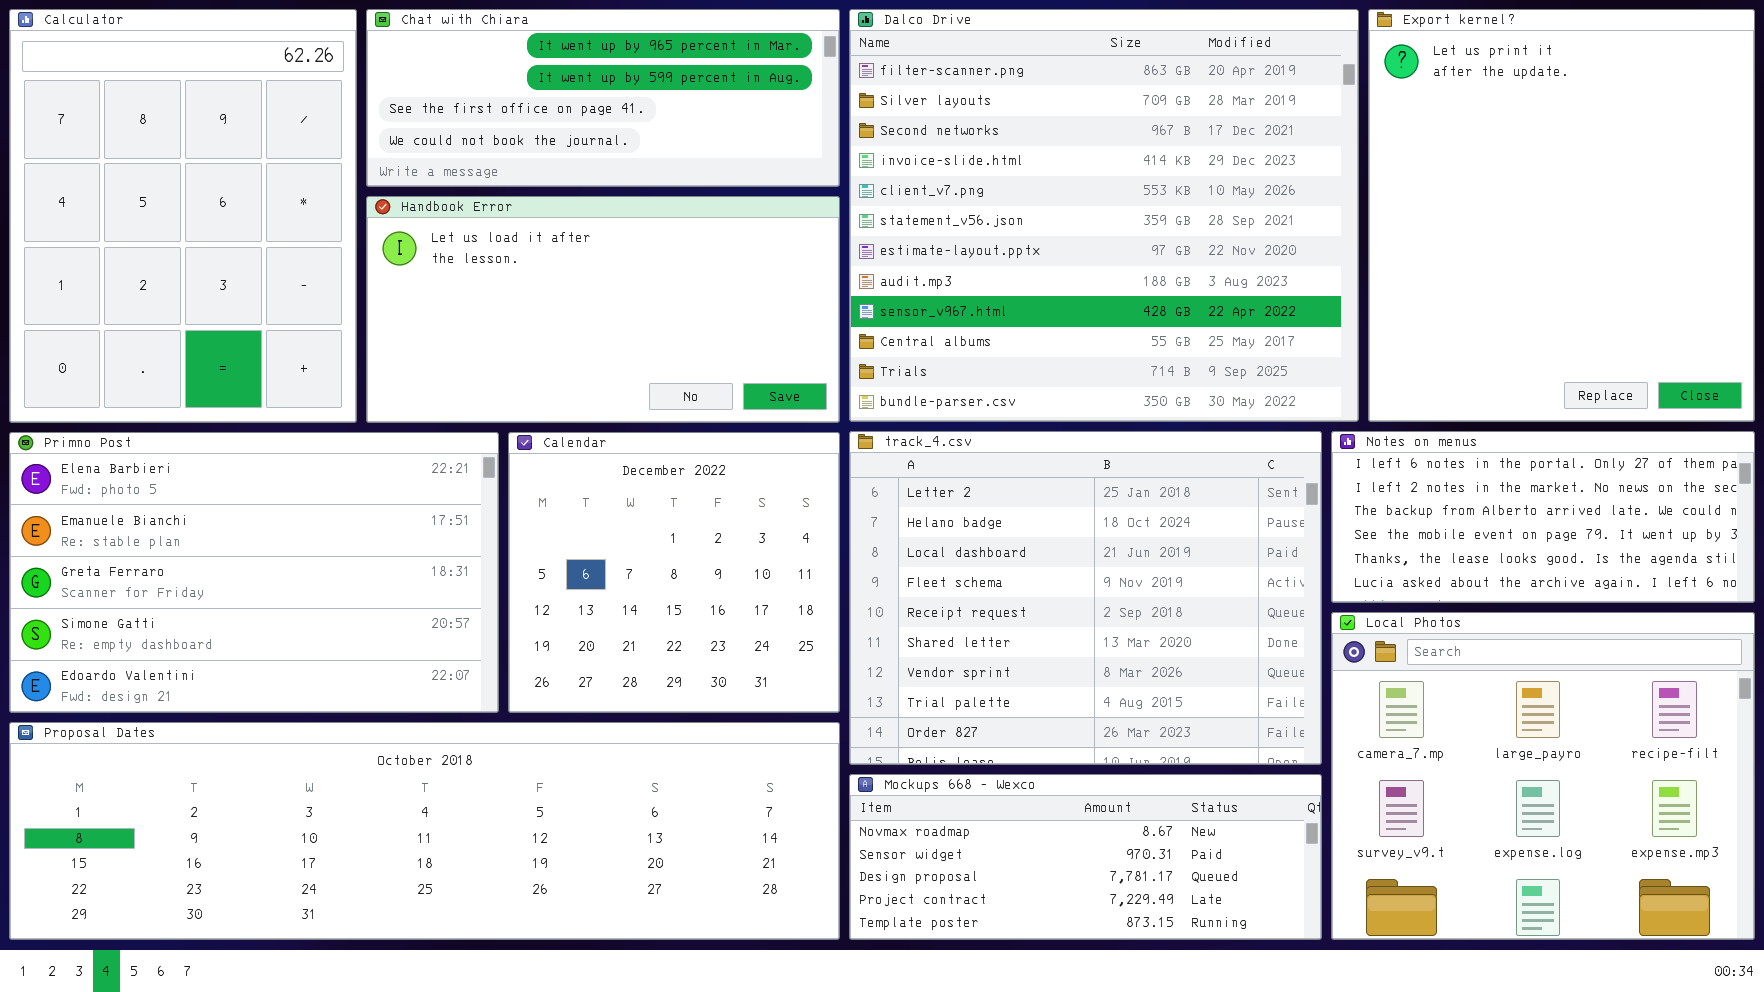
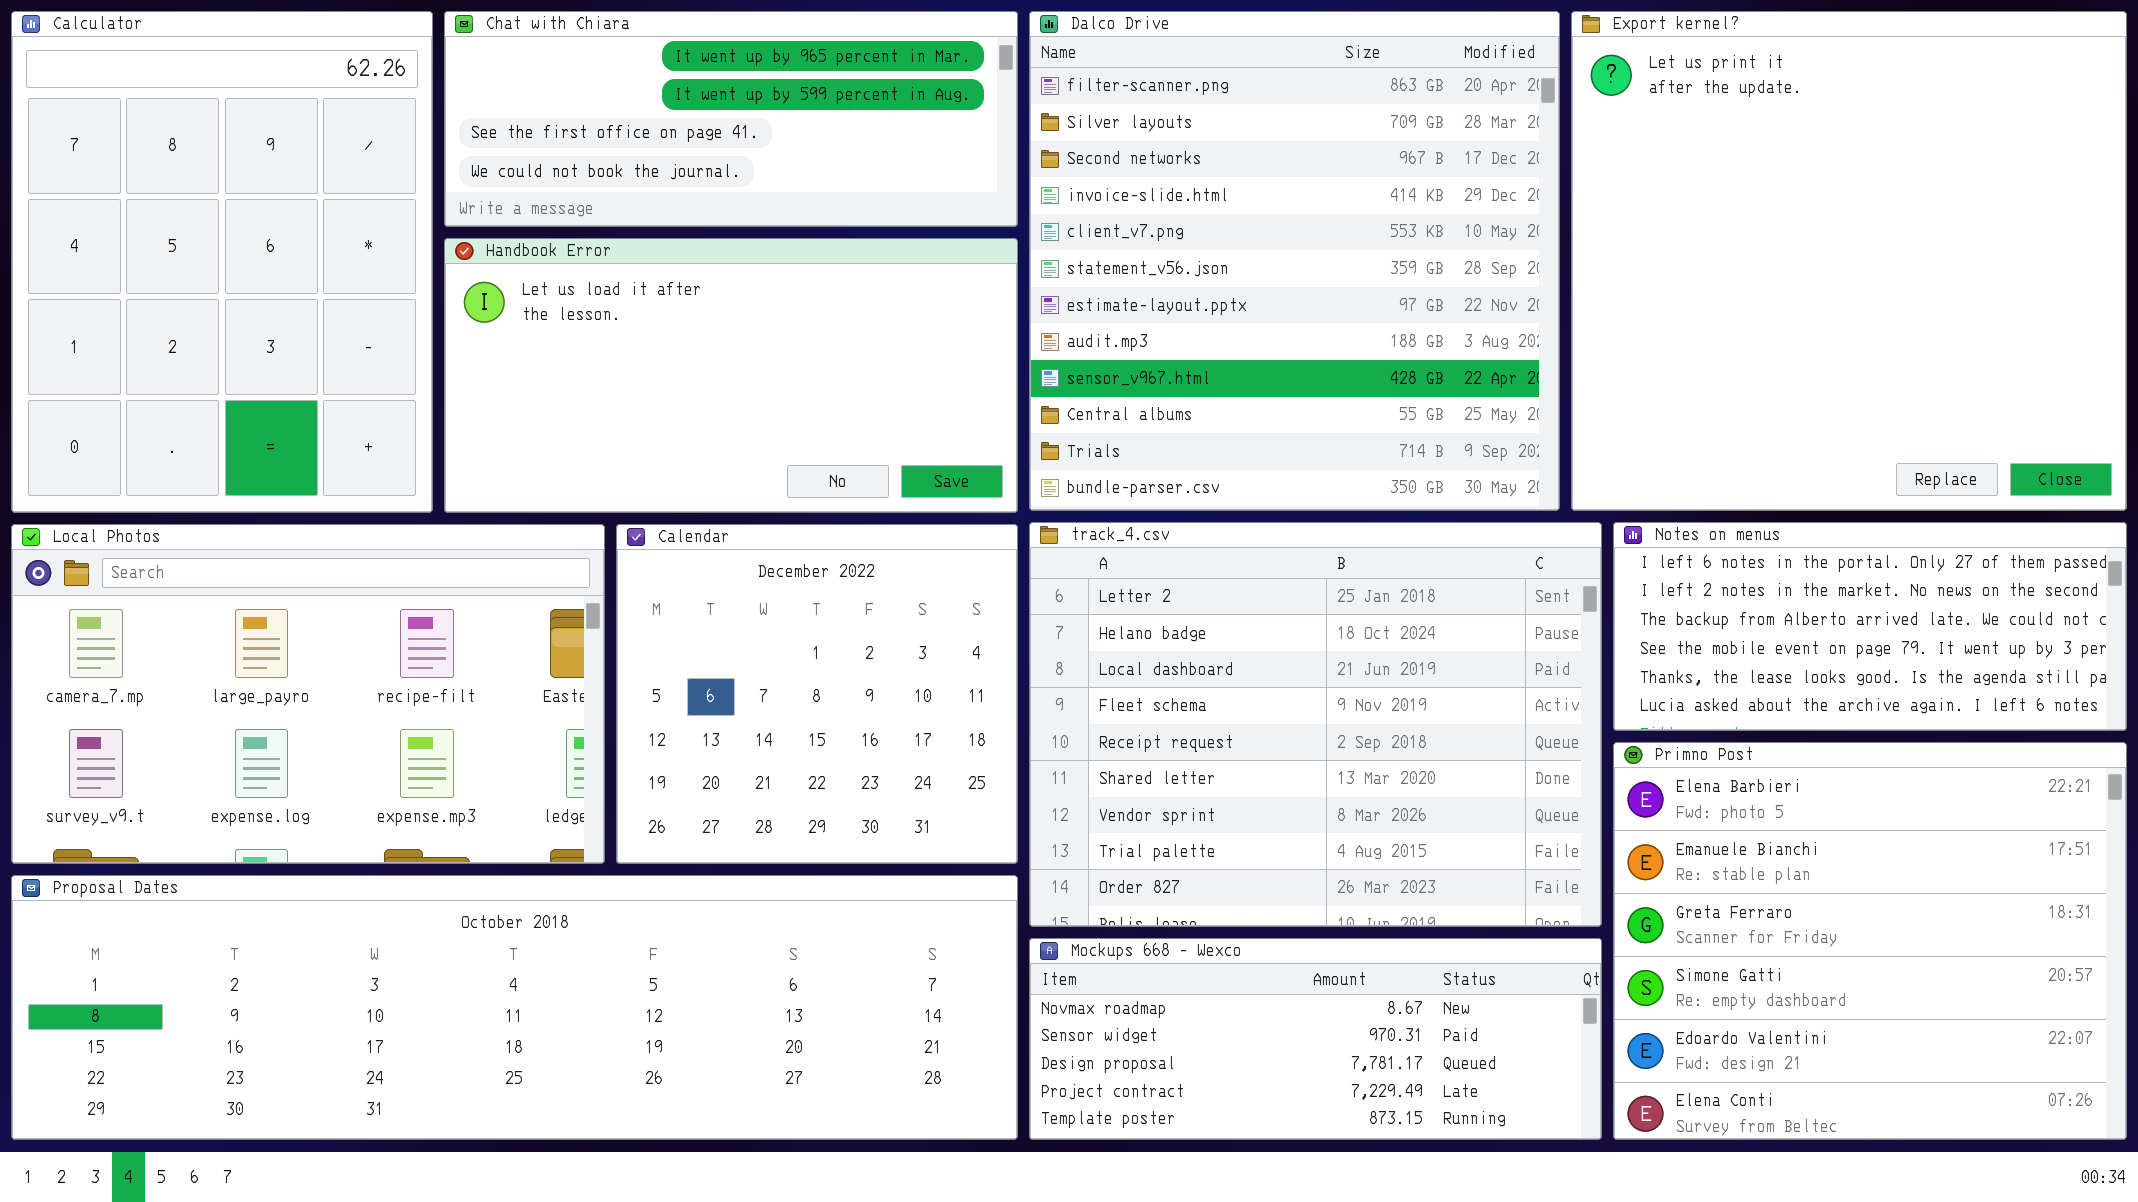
Dalco Drive: [849,9,1359,422] -> [1029,11,1560,511], resized
Export kernel?: [1368,9,1755,422] -> [1571,11,2127,511], resized
Primno Post: [9,432,499,713] -> [1613,742,2127,1140], moved, resized
Local Photos: [1331,612,1755,940] -> [11,524,605,864], moved, resized

